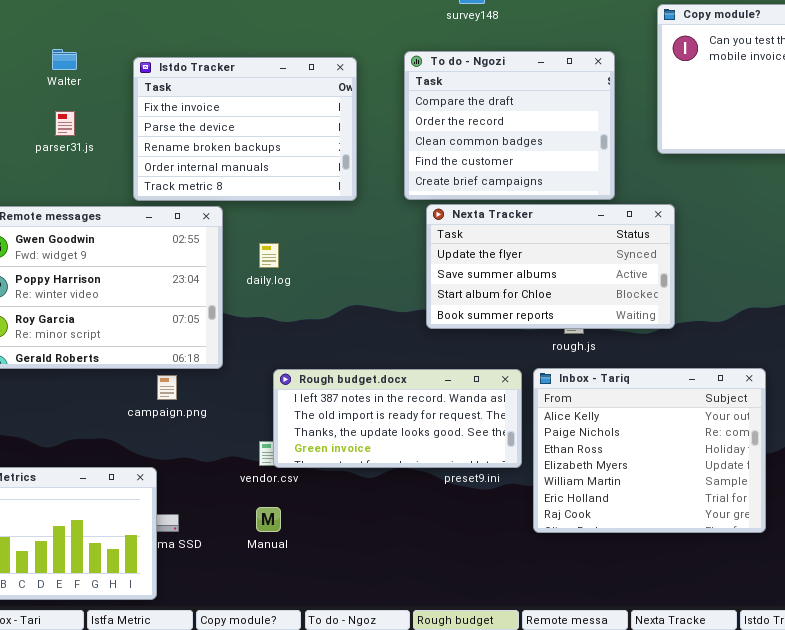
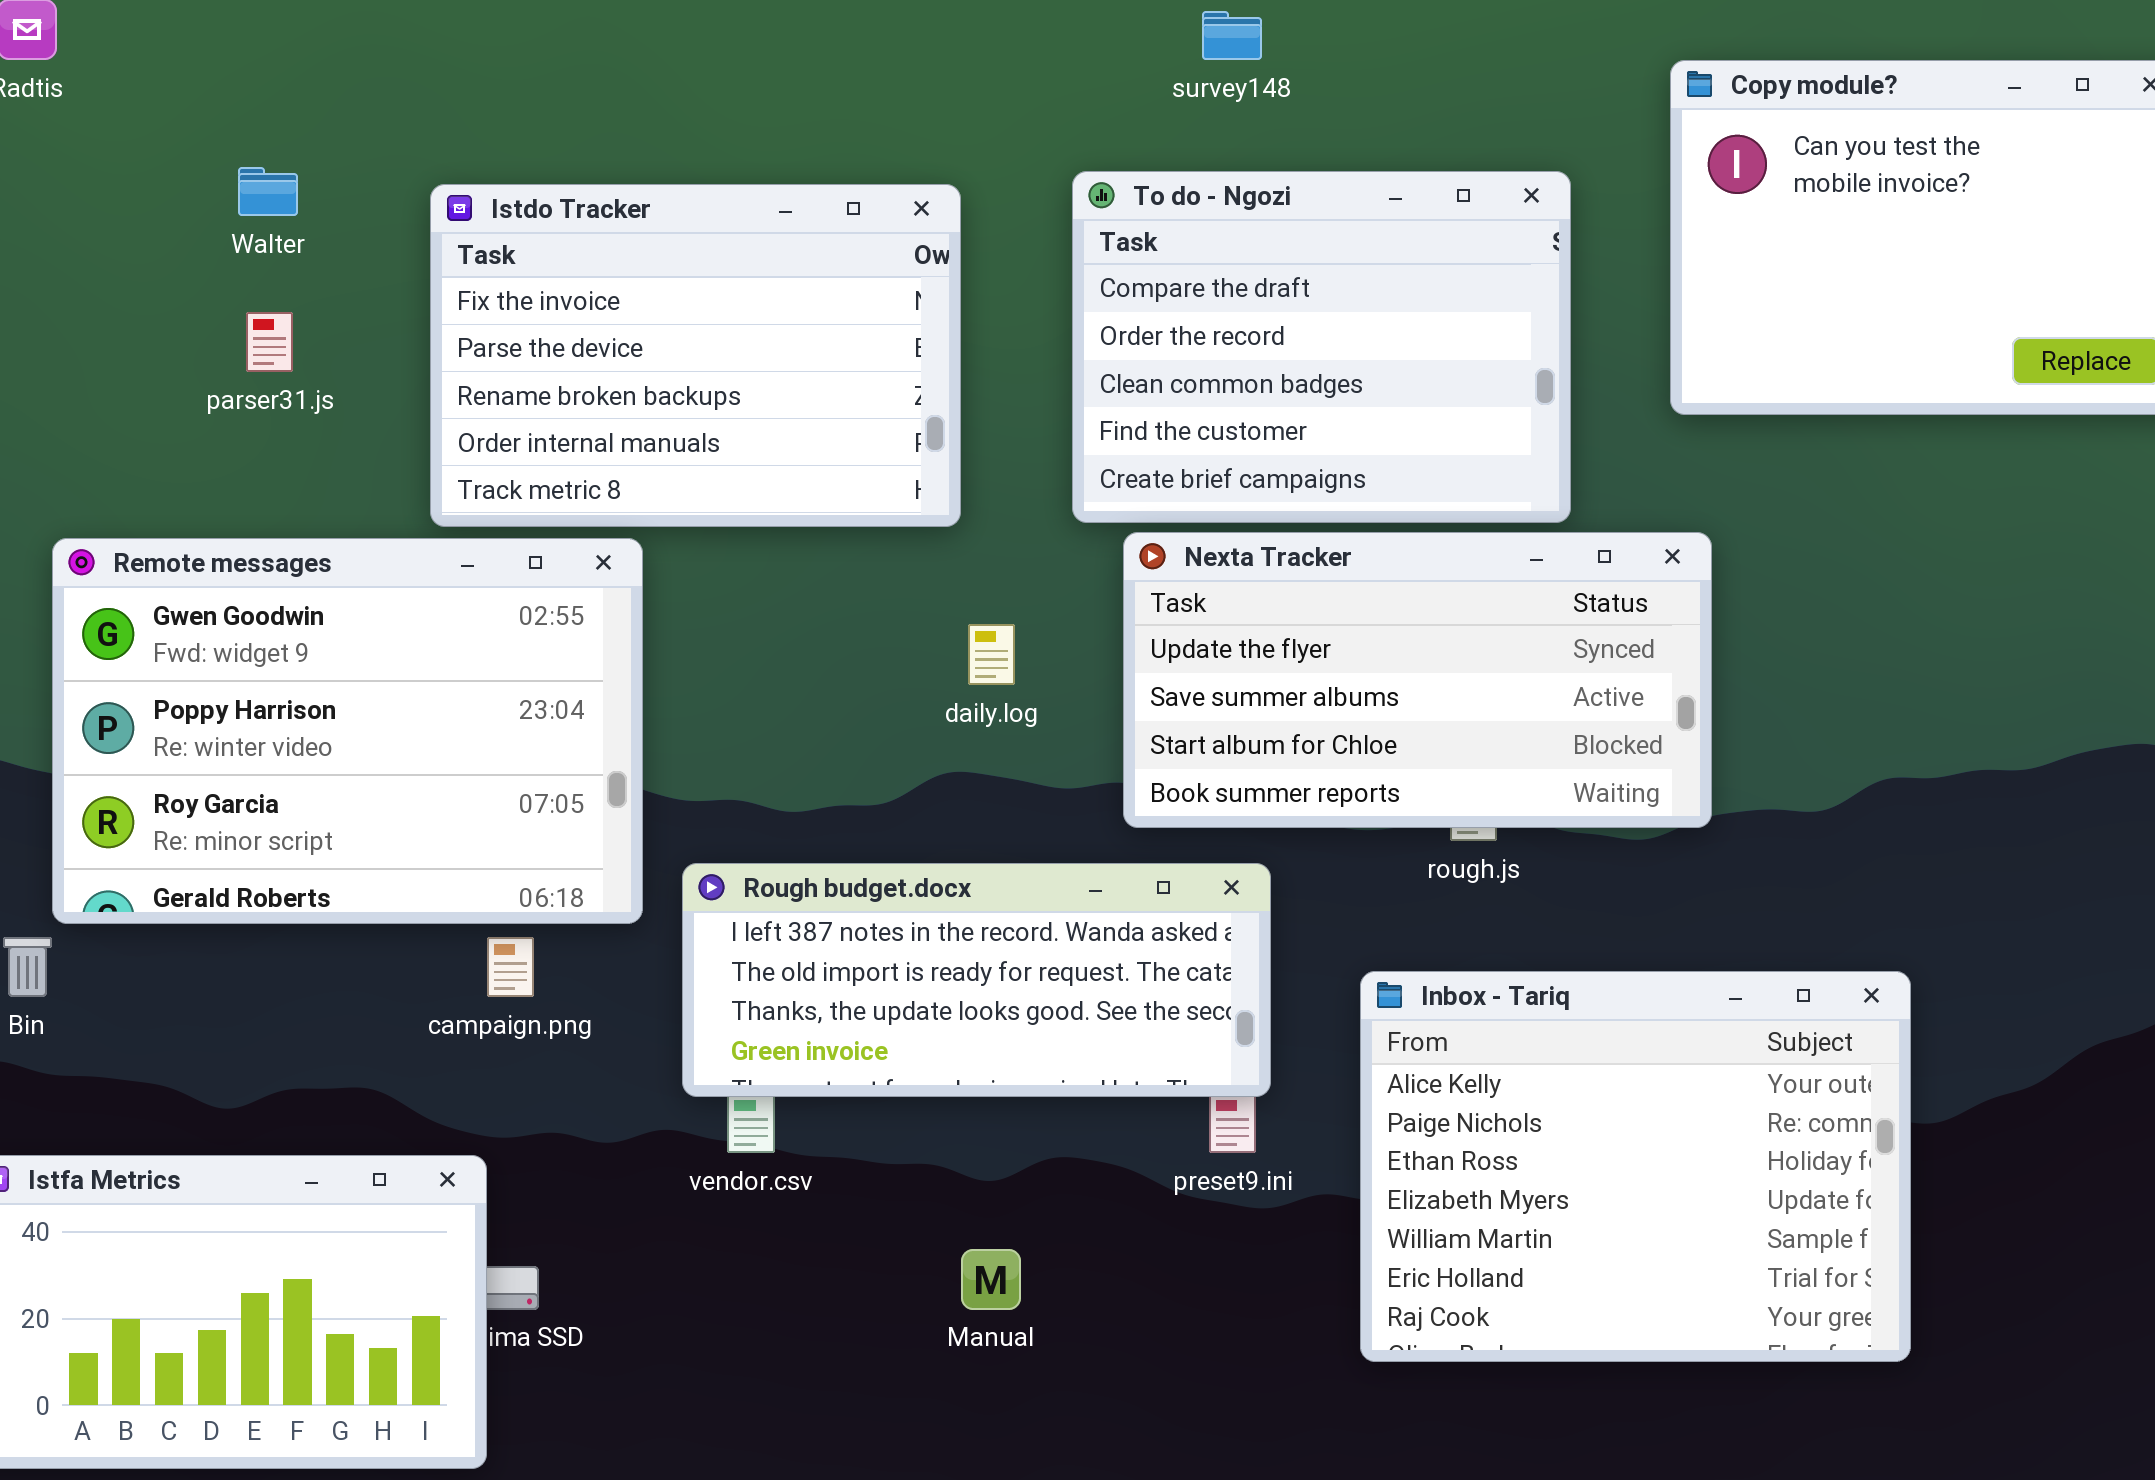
daily.log: [259,243,279,268] -> [968,624,1015,685], moved
Inbox - Tariq: [533,368,766,533] -> [1360,971,1911,1362], moved
Rough budget.docx: [273,369,522,468] -> [682,863,1271,1097], moved
Manual: [256,507,281,532] -> [961,1249,1021,1310], moved

